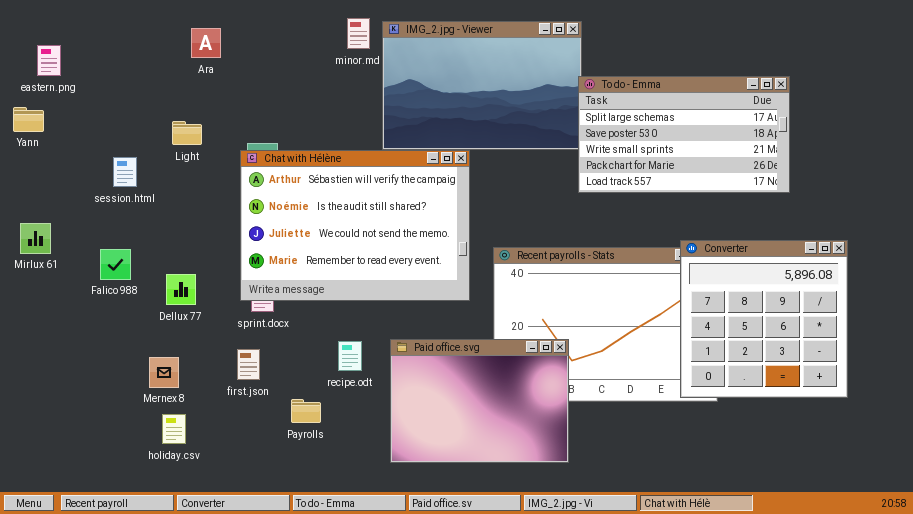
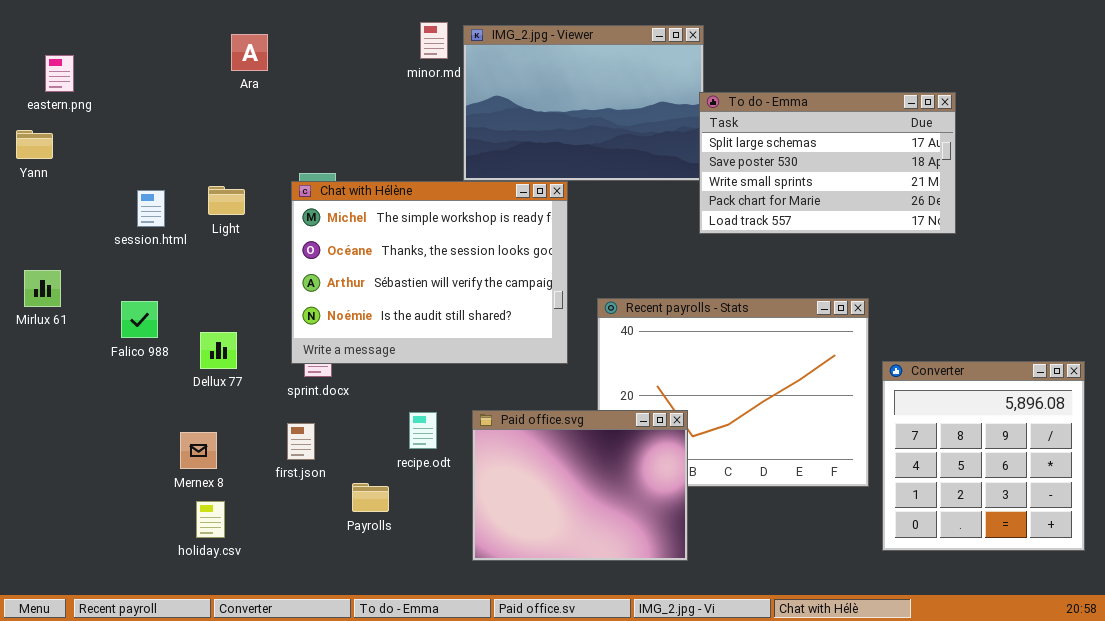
Light: [172,121,202,145] -> [208,186,245,215], moved
Chat with Hélène: [240,150,470,301] -> [291,181,568,364], scrolled up 2 rows
Converter: [680,240,848,398] -> [882,361,1085,551], moved

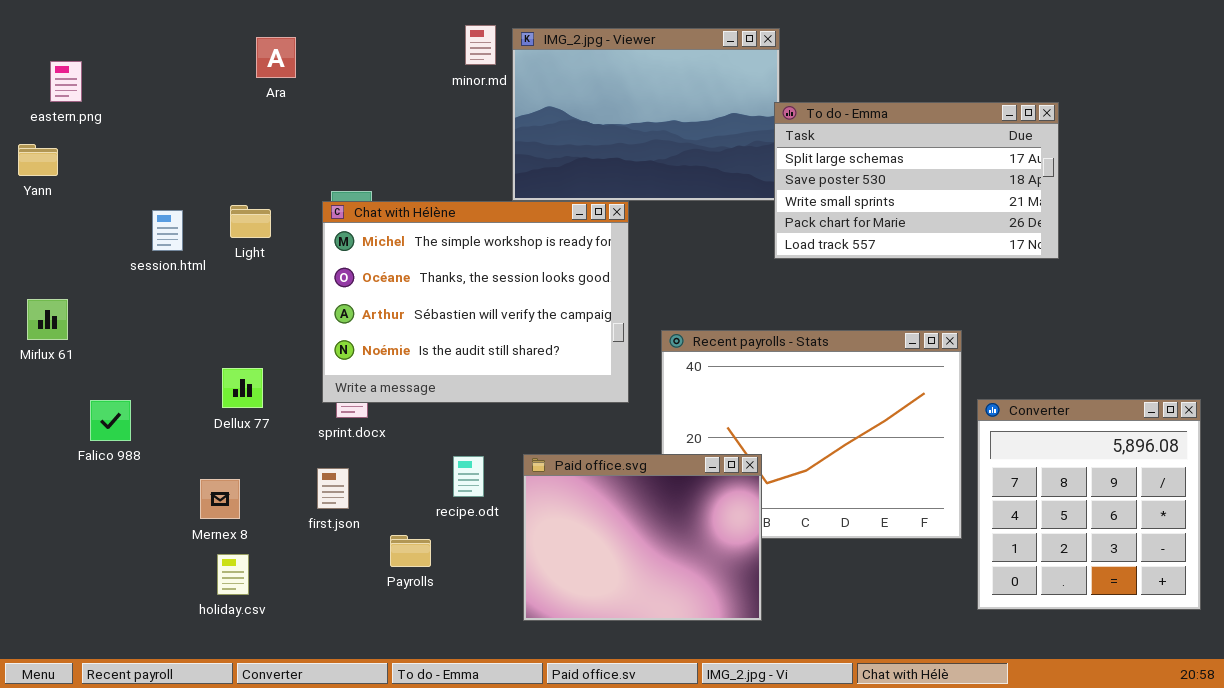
Falico 988: [121,301,158,338] -> [90,400,131,441], moved

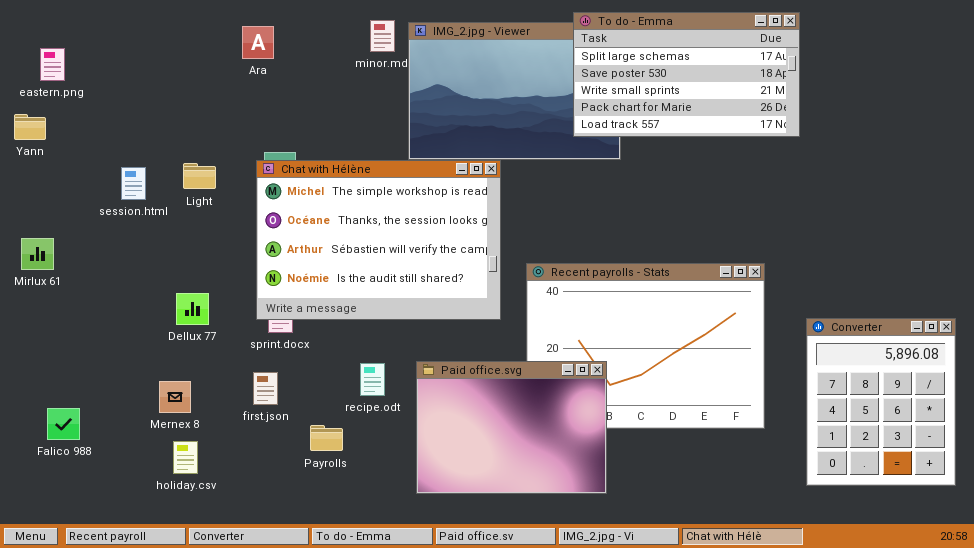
Ara: [256,37,296,78] -> [242,26,274,59], moved
To do - Emma: [774,102,1059,259] -> [573,12,800,137], moved
Converter: [977,399,1201,610] -> [806,318,956,486], resized
Falico 988: [90,400,131,441] -> [47,408,80,440], moved

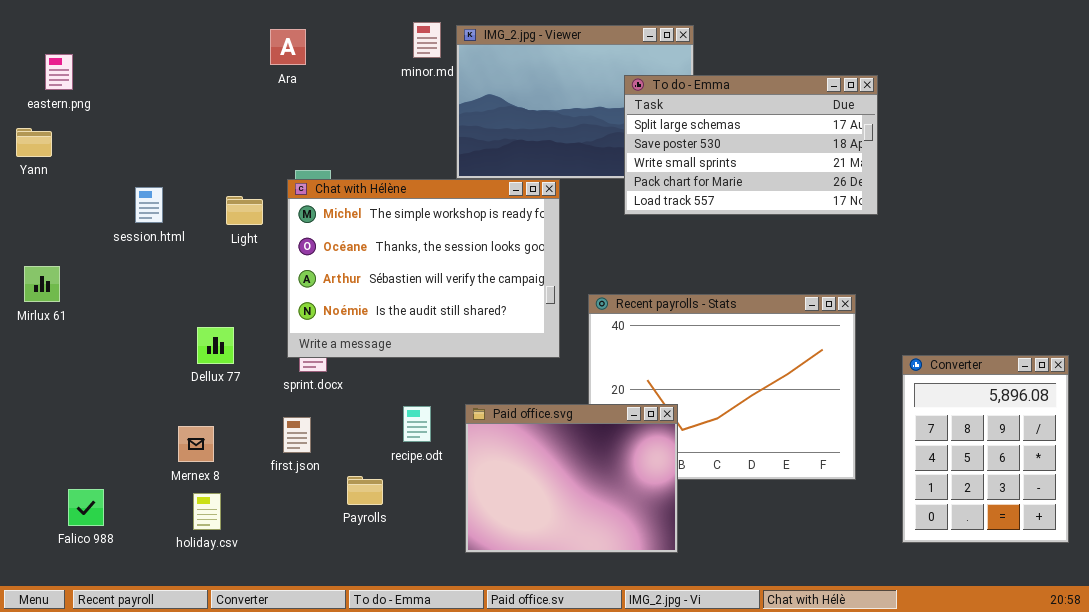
To do - Emma: [573,12,800,137] -> [624,75,878,215], moved
Light: [183,163,216,189] -> [226,196,263,225], moved
Falico 988: [47,408,80,440] -> [68,489,104,526], moved

